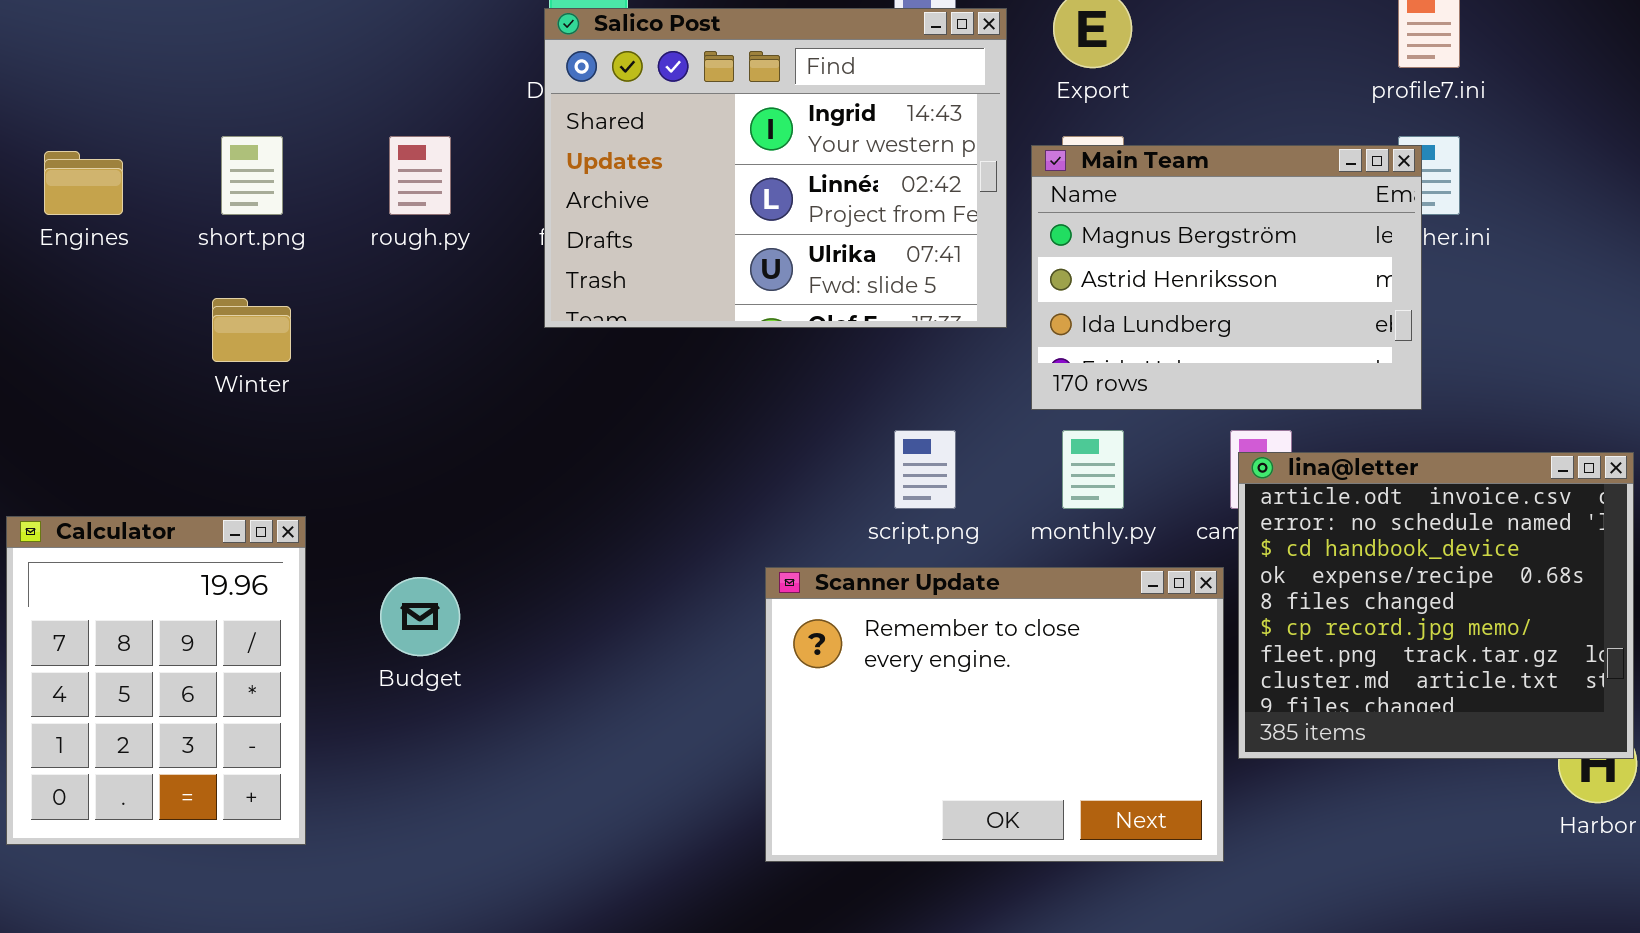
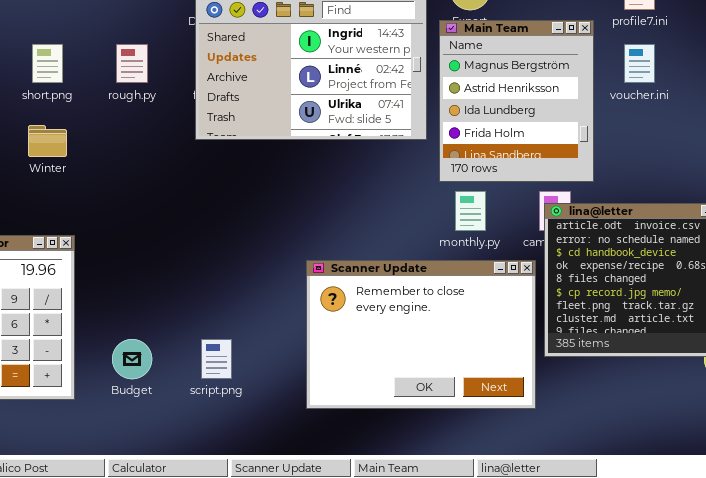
Main Team: [1031,145,1422,410] -> [439,20,594,182], resized
script.png: [894,430,956,509] -> [201,339,232,379], moved
Budget: [380,577,460,656] -> [112,339,152,379], moved

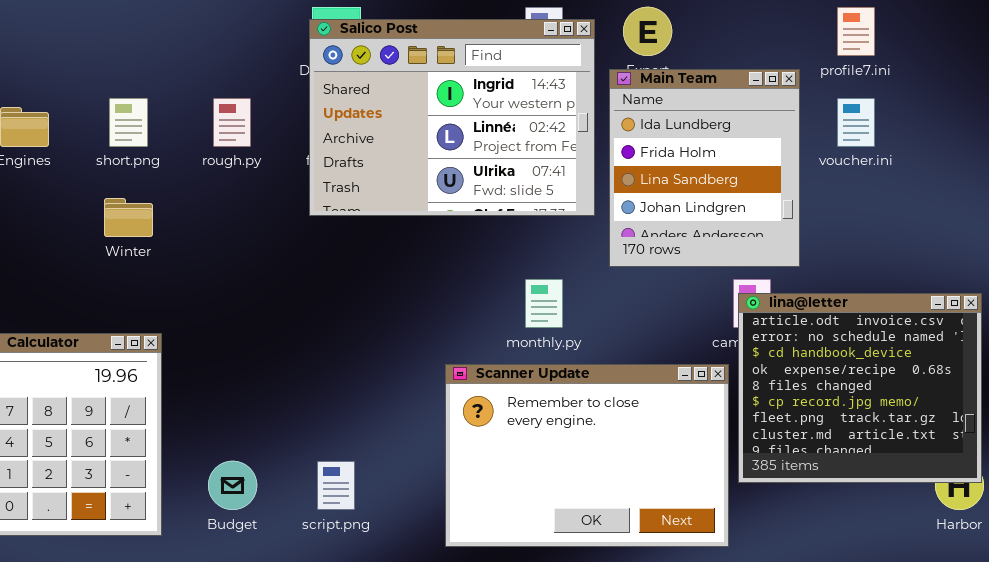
Main Team: [439,20,594,182] -> [609,69,800,267], scrolled down 2 rows
monthly.py: [455,191,486,231] -> [525,279,563,328], moved

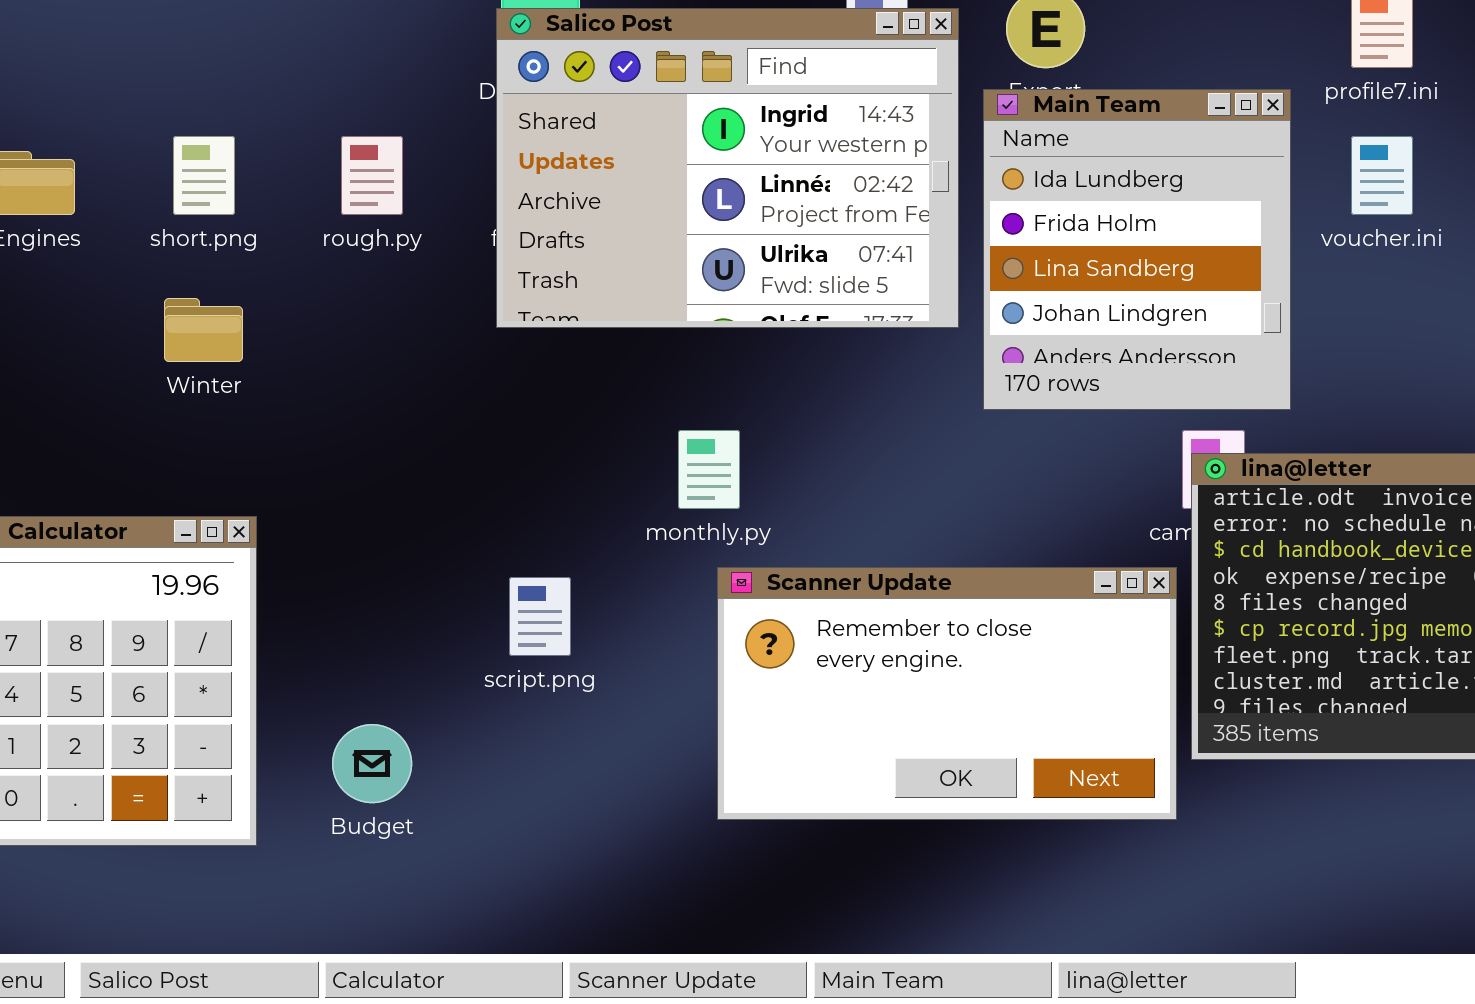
monthly.py: [525,279,563,328] -> [678,430,740,509], moved
Scanner Update: [445,364,729,547] -> [717,567,1177,820], resized
script.png: [317,461,355,510] -> [509,577,571,656], moved

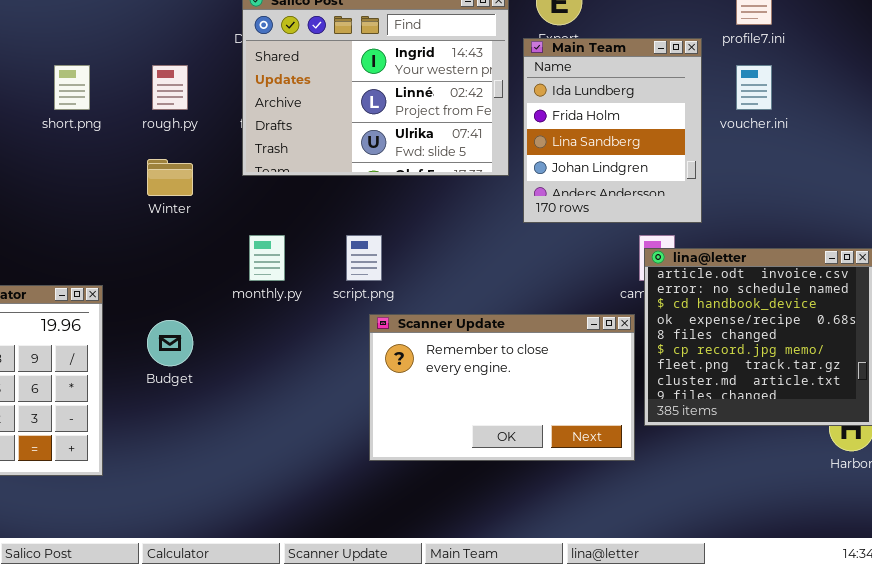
Winter: [164,298,243,362] -> [147,159,193,196], moved
monthly.py: [678,430,740,509] -> [249,235,285,281], moved
script.png: [509,577,571,656] -> [346,235,382,281], moved
Budget: [332,724,412,803] -> [147,320,193,366], moved

